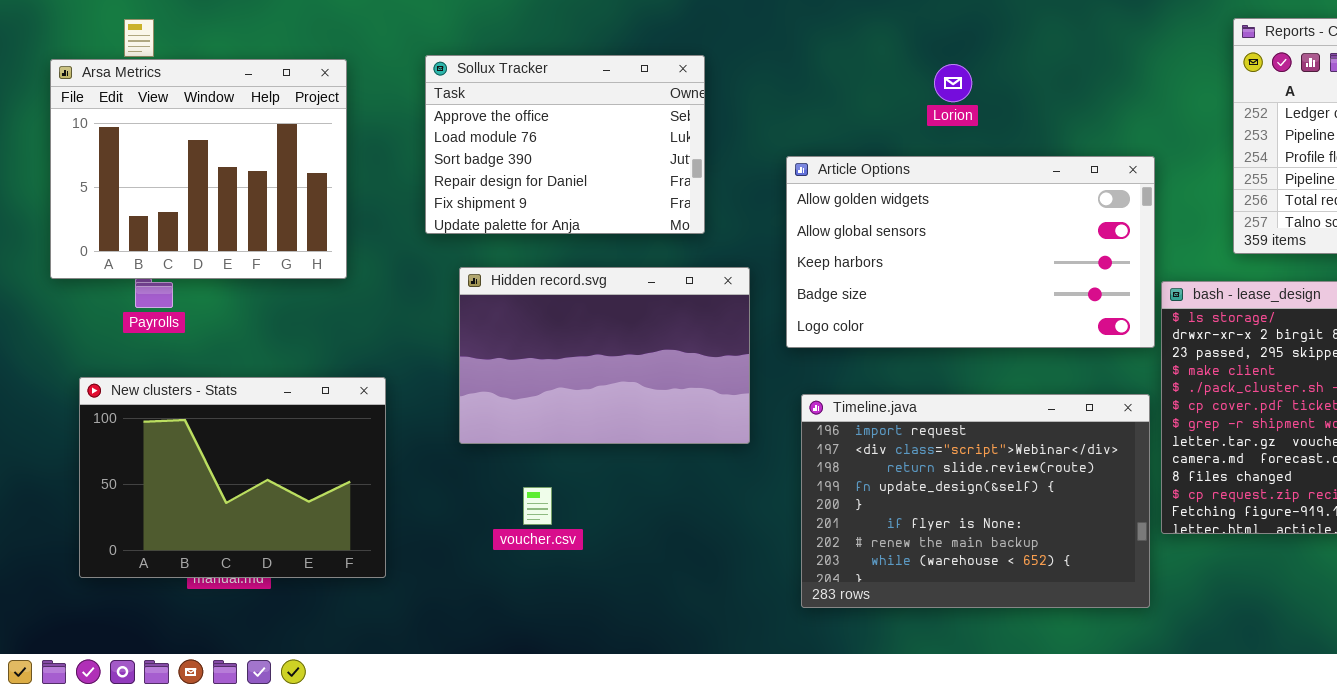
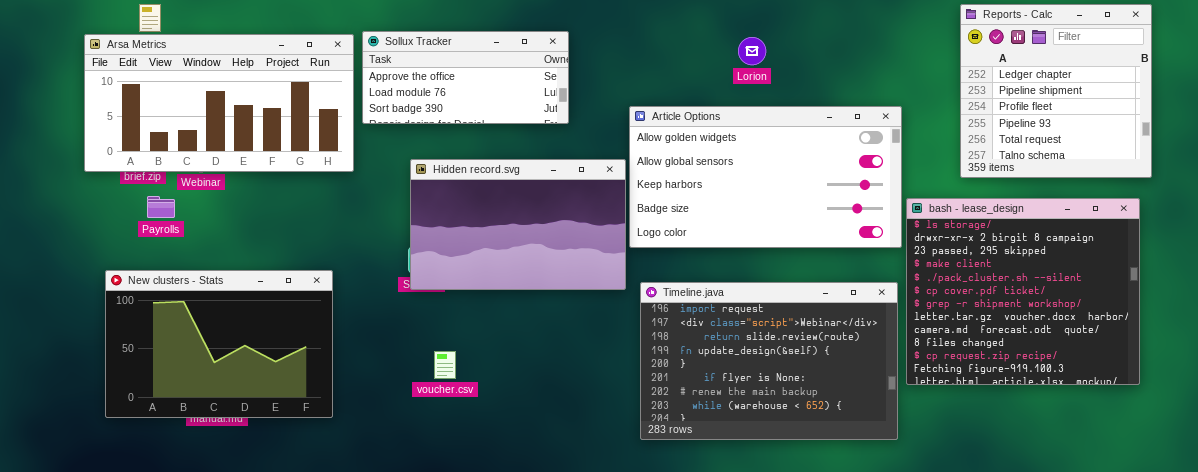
Sollux Tracker: [425,55,705,234] -> [362,31,569,124], resized
Arsa Metrics: [50,59,347,279] -> [84,34,354,172], resized
Hidden record.svg: [459,267,750,444] -> [410,159,626,290], moved

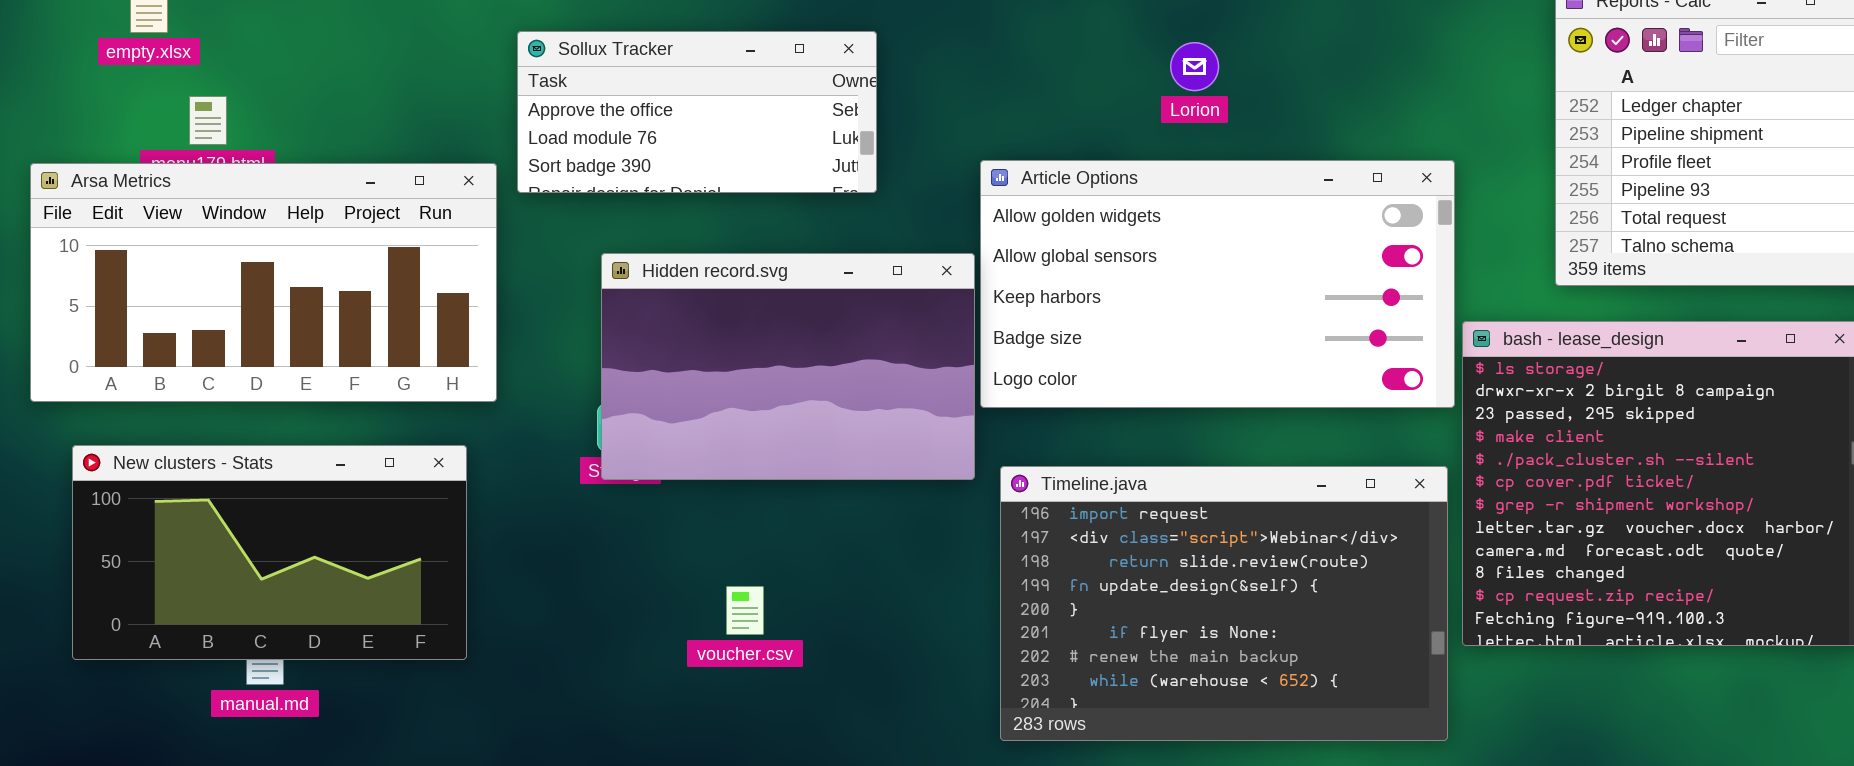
Arsa Metrics: [84,34,354,172] -> [30,163,497,402], moved
New clusters - Stats: [105,270,333,418] -> [72,445,467,660], resized
voucher.csv: [434,351,456,379] -> [726,586,764,635], moved

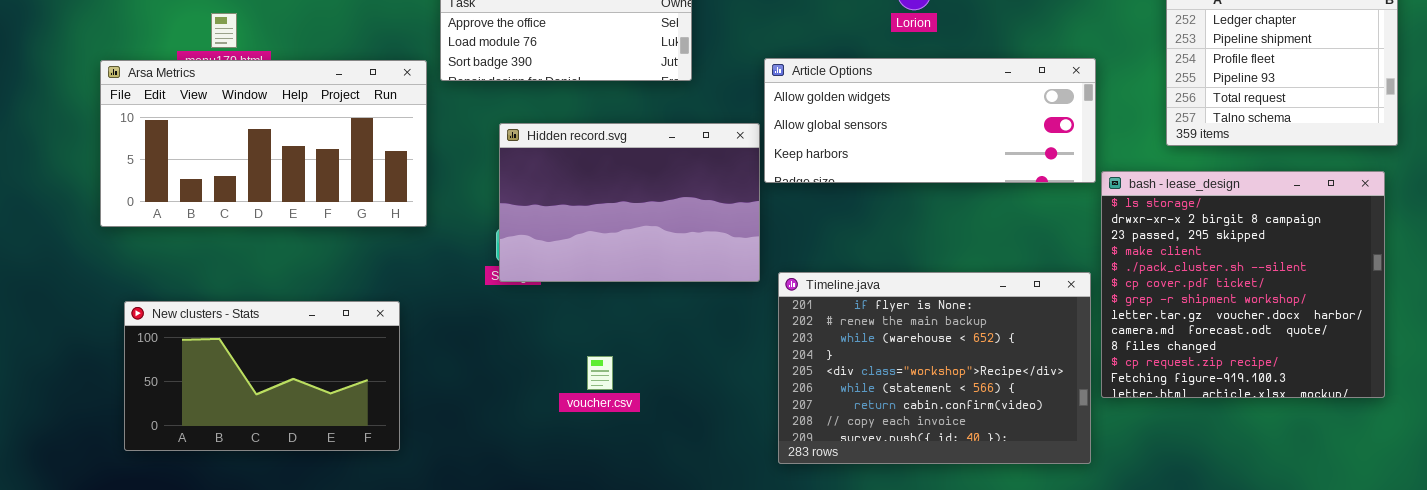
Article Options: [980,160,1455,408] -> [764,58,1096,183], resized
New clusters - Stats: [72,445,467,660] -> [124,301,400,451], moved
Timeline.java: [1000,466,1448,741] -> [778,272,1091,464], scrolled down 5 rows

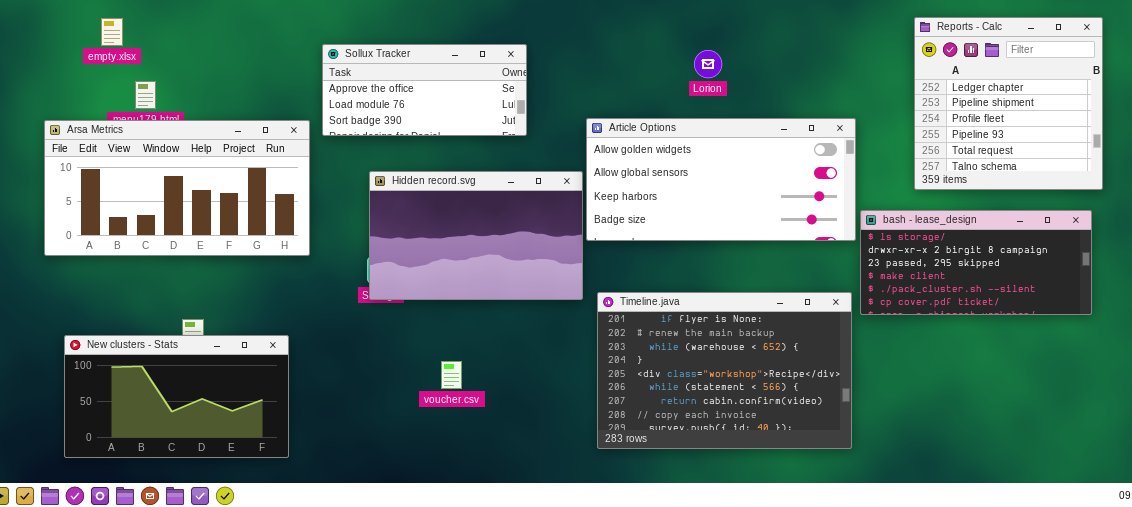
Article Options: [764,58,1096,183] -> [586,118,856,241], resized
bash - lease_design: [1101,171,1385,398] -> [860,210,1092,315], resized
New clusters - Stats: [124,301,400,451] -> [64,335,289,458], moved

